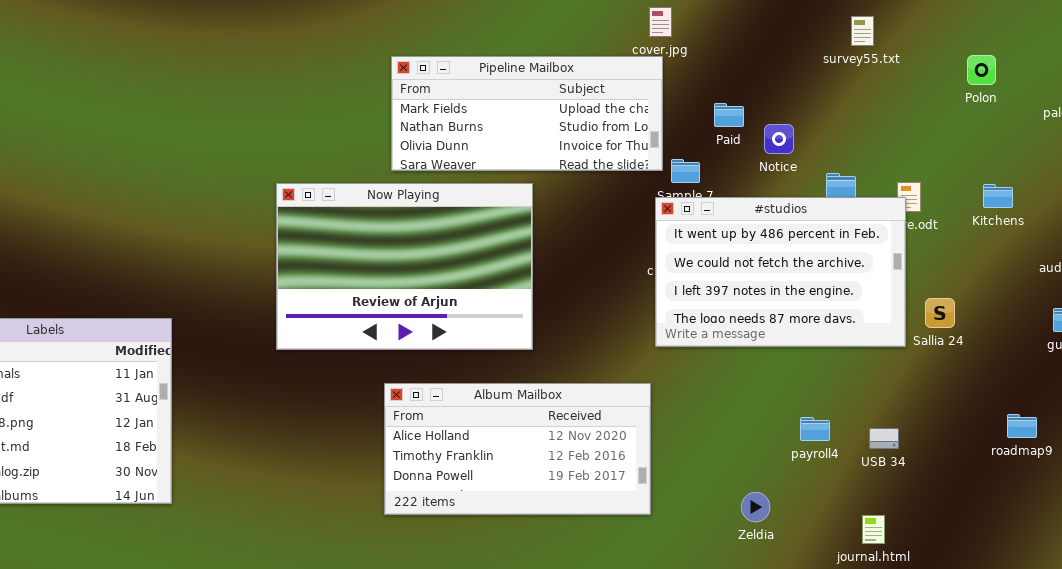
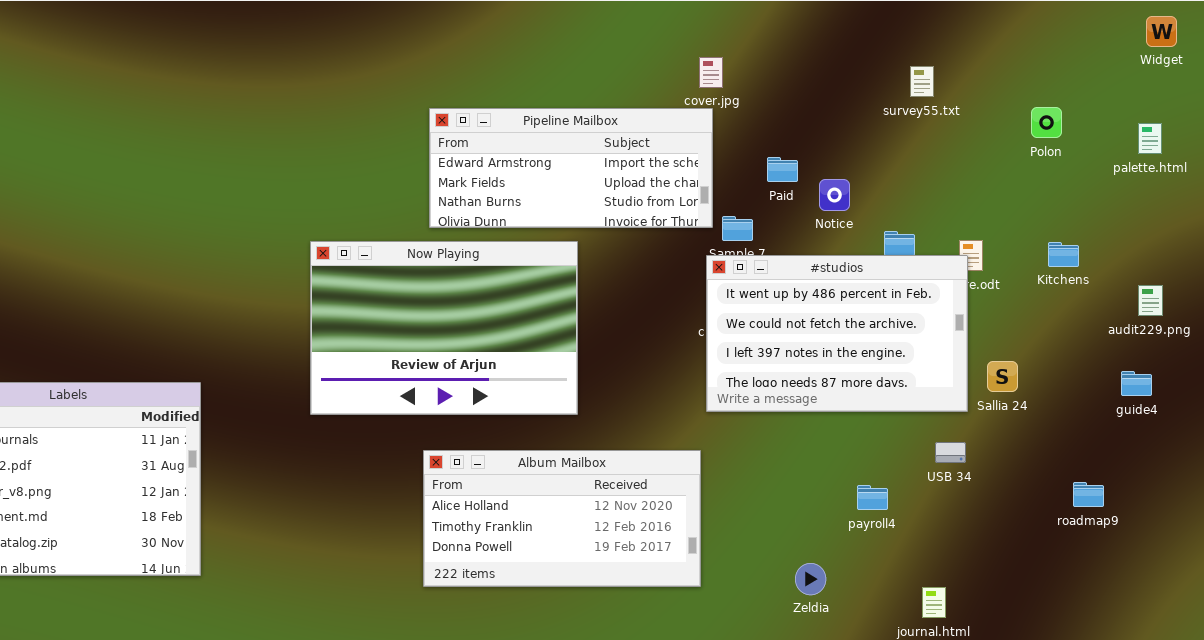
Pipeline Mailbox: [391,56,663,171] -> [429,108,713,228], scrolled up 1 row
USB 34: [869,428,899,449] -> [935,442,966,463], moved

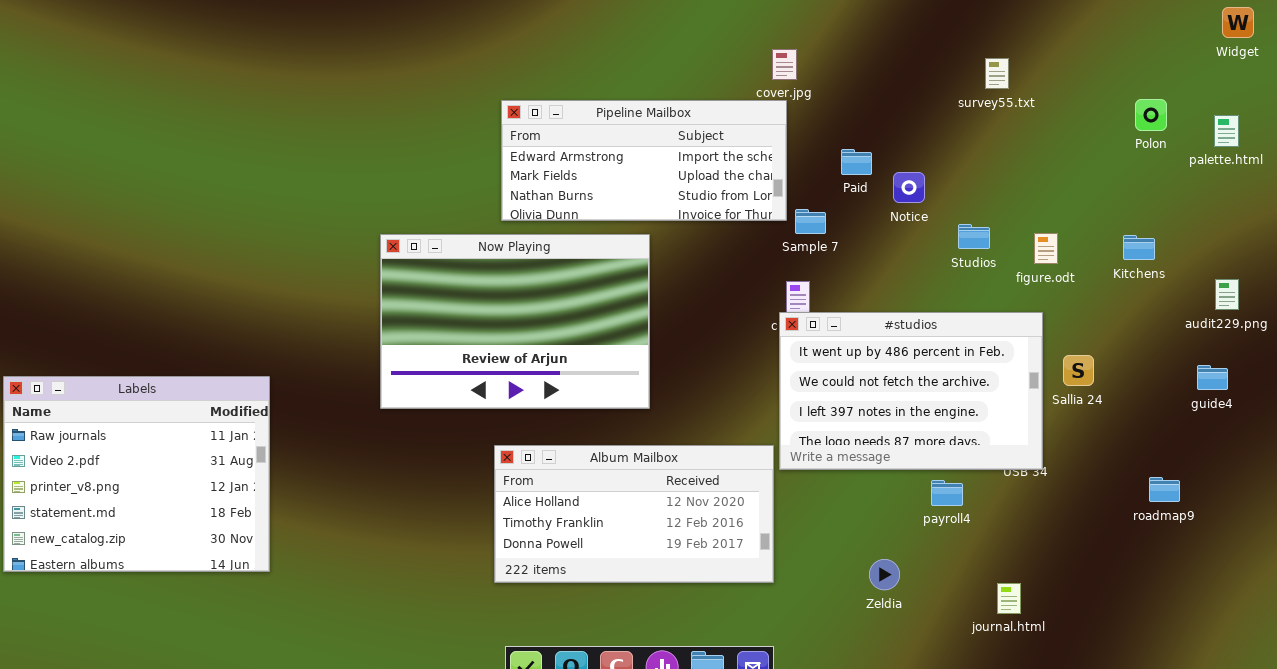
Polon: [1031,107,1062,138] -> [1135,99,1167,131], moved
#studios: [706,255,968,412] -> [779,312,1043,470], moved

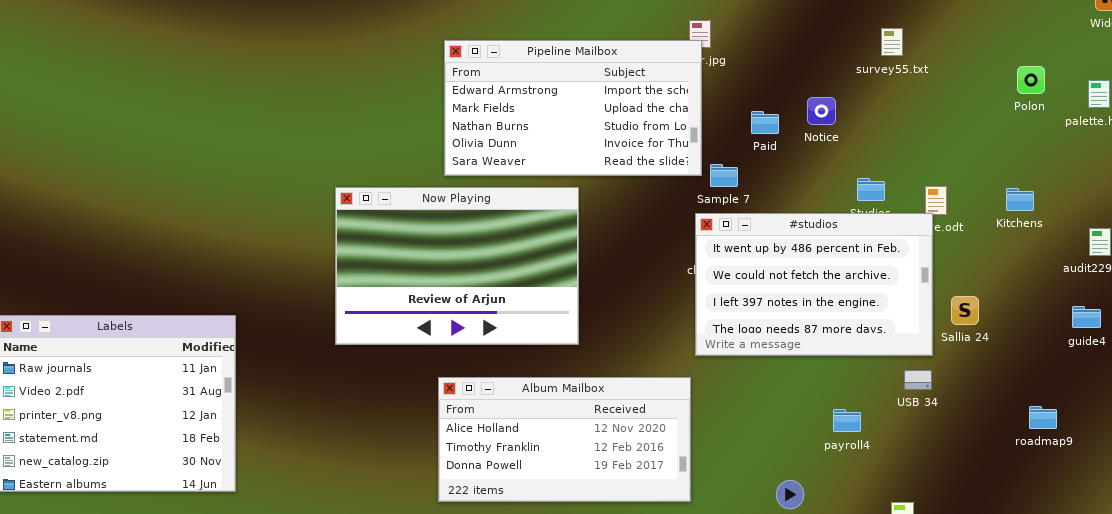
Pipeline Mailbox: [501,100,787,221] -> [444,40,702,176], resized
Notice: [893,172,925,203] -> [807,97,836,125], moved
#studios: [779,312,1043,470] -> [695,213,933,356], moved

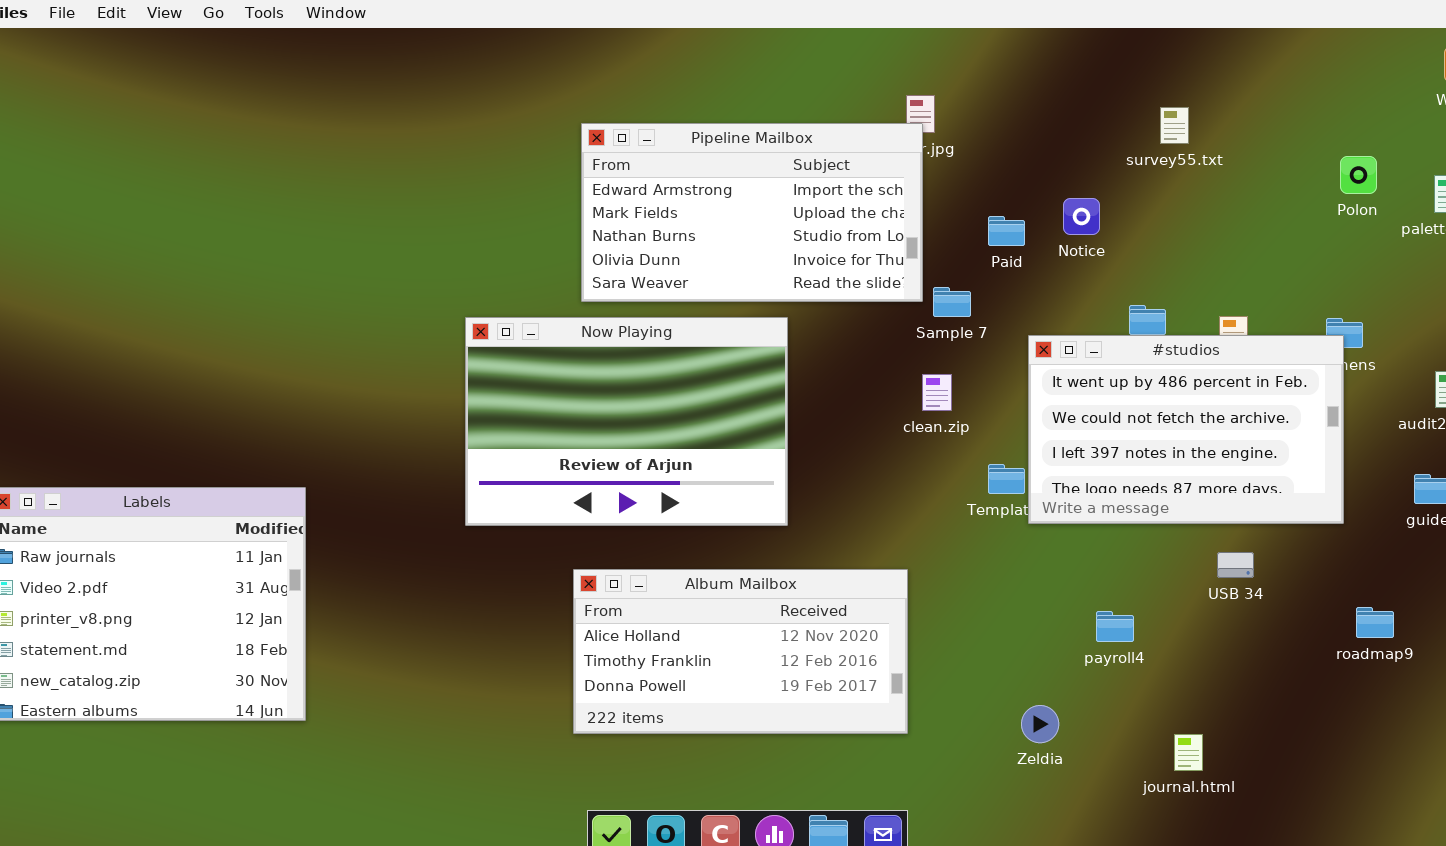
Now Playing: [335,187,579,345] -> [465,317,788,526], moved
#studios: [695,213,933,356] -> [1028,335,1344,524], moved
USB 34: [904,370,932,390] -> [1217,552,1254,578], moved

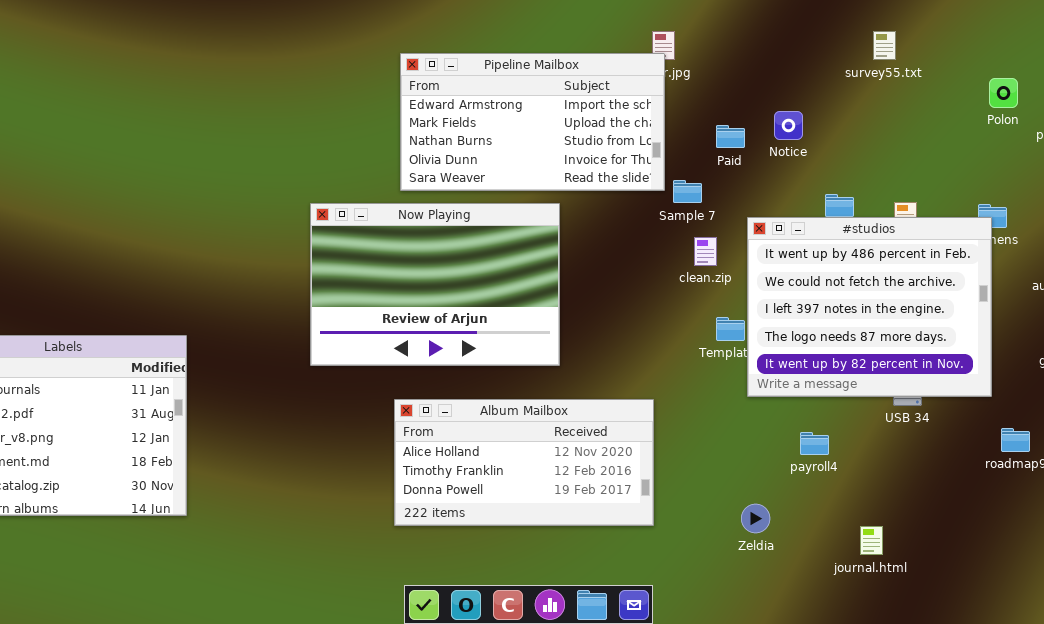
survey55.txt: [1160,107,1189,144] -> [873,31,896,60], moved
#studios: [1028,335,1344,524] -> [747,217,992,397], resized
clean.zip: [922,374,952,411] -> [694,237,717,266], moved

